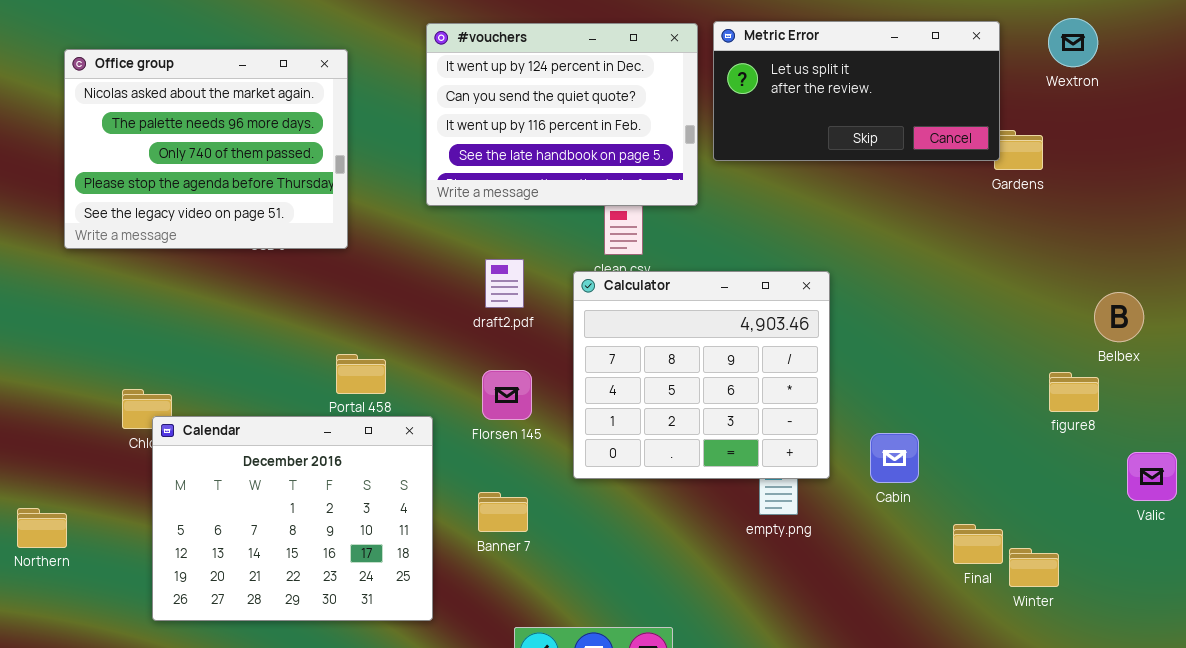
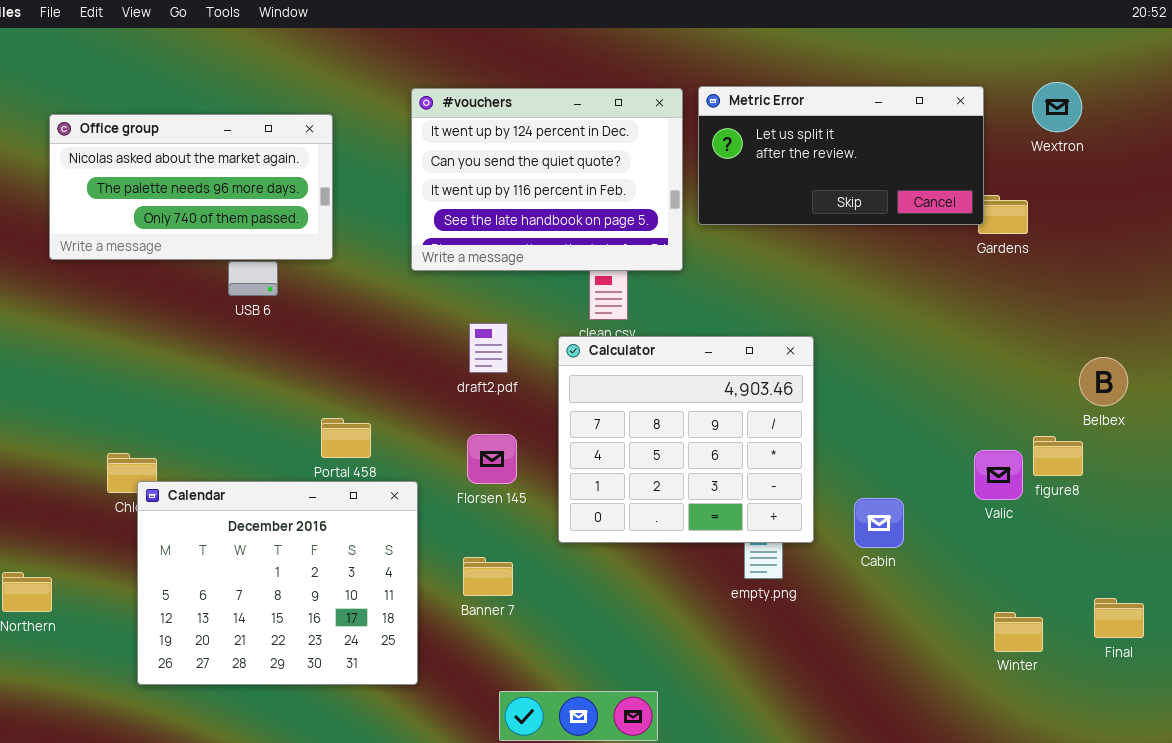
Office group: [64,49,348,249] -> [49,114,333,260], resized
Valic: [1127,452,1177,501] -> [974,450,1023,500], moved
Final: [953,524,1003,564] -> [1094,598,1144,638], moved

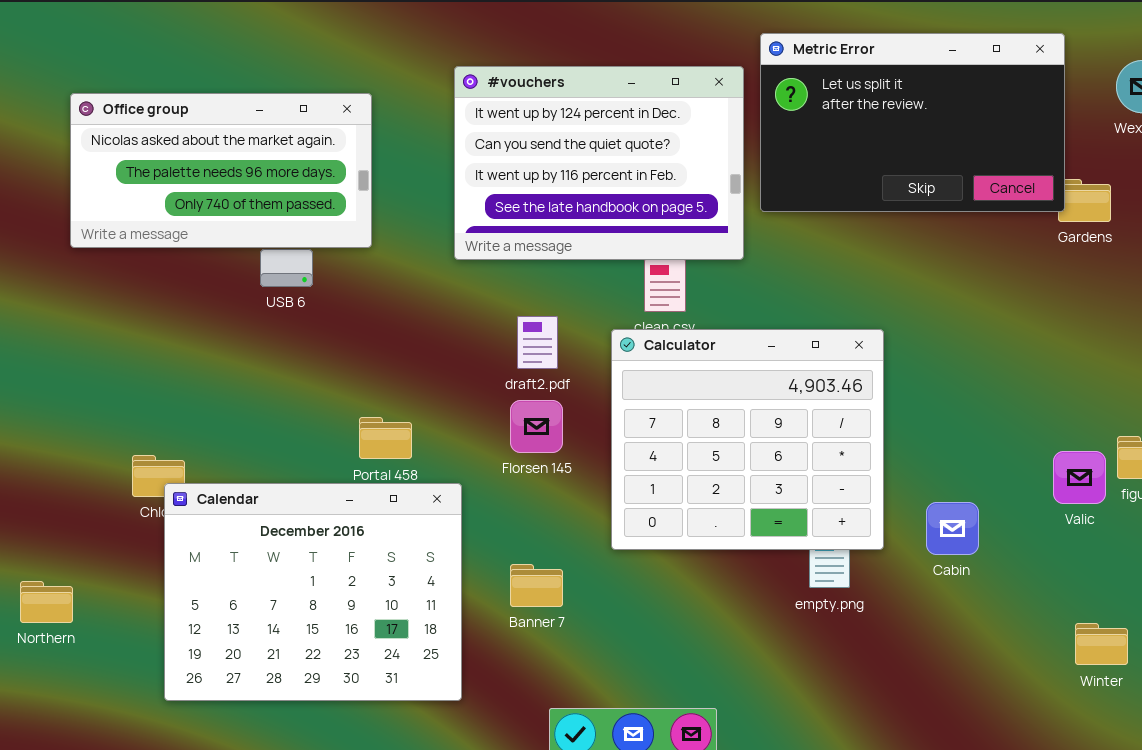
Metric Error: [698,86,984,225] -> [760,33,1065,212], resized
Florsen 145: [467,434,517,484] -> [510,400,563,453], moved

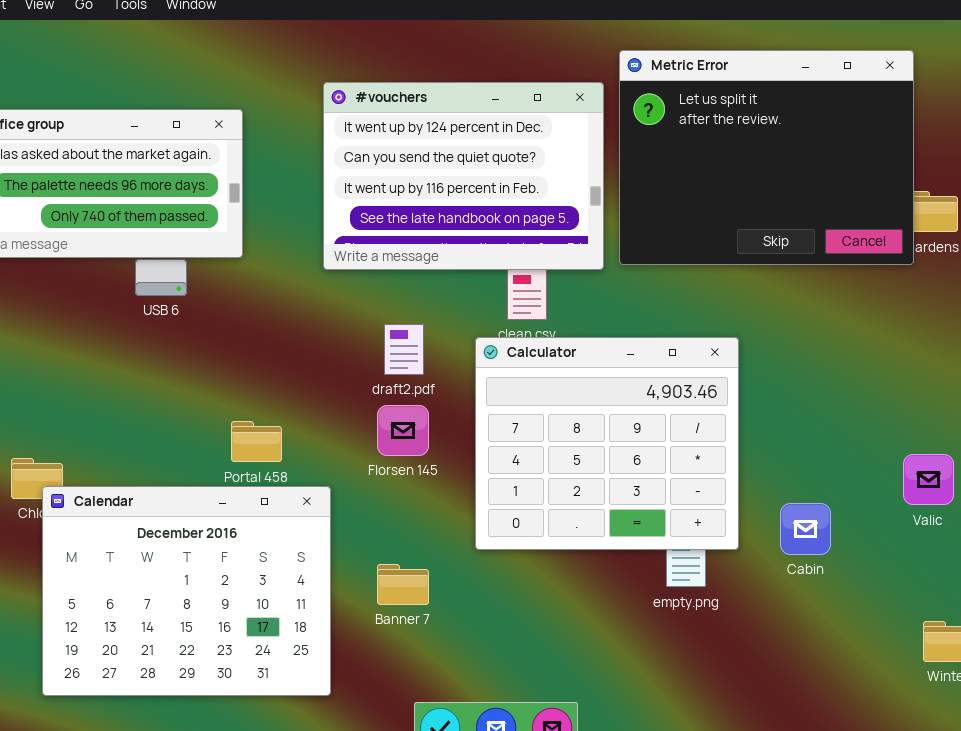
Metric Error: [760,33,1065,212] -> [619,50,914,265], resized

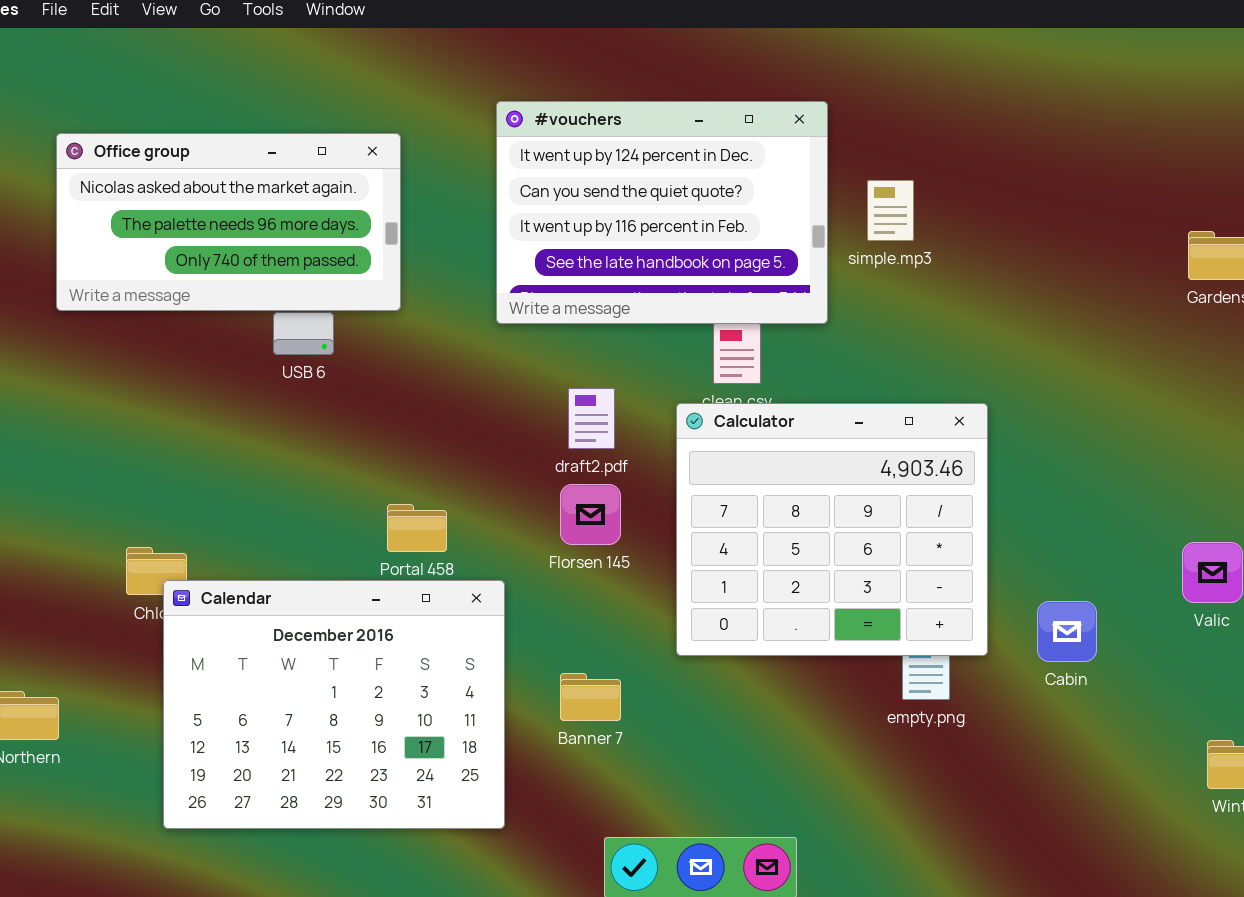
Metric Error: [619,50,914,265] -> none, closed

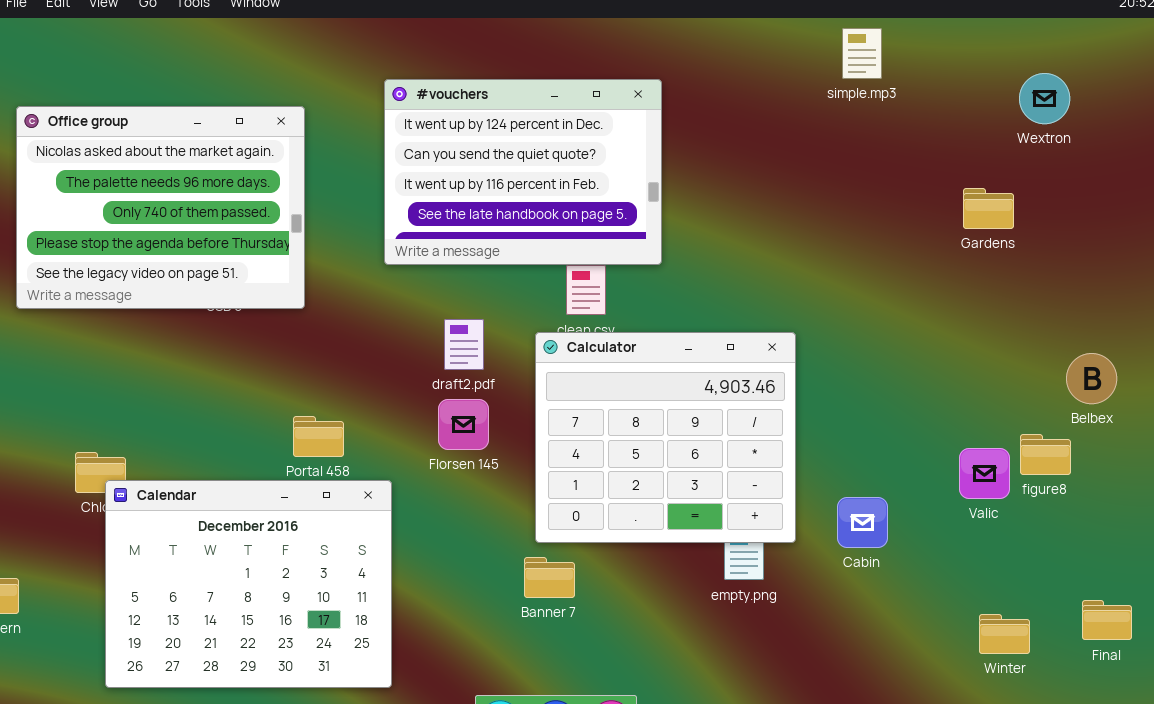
Office group: [56,133,401,311] -> [16,106,305,309], resized
simple.mp3: [867,180,914,241] -> [842,28,882,79], moved
Banner 7: [560,673,621,721] -> [524,557,575,598], moved

